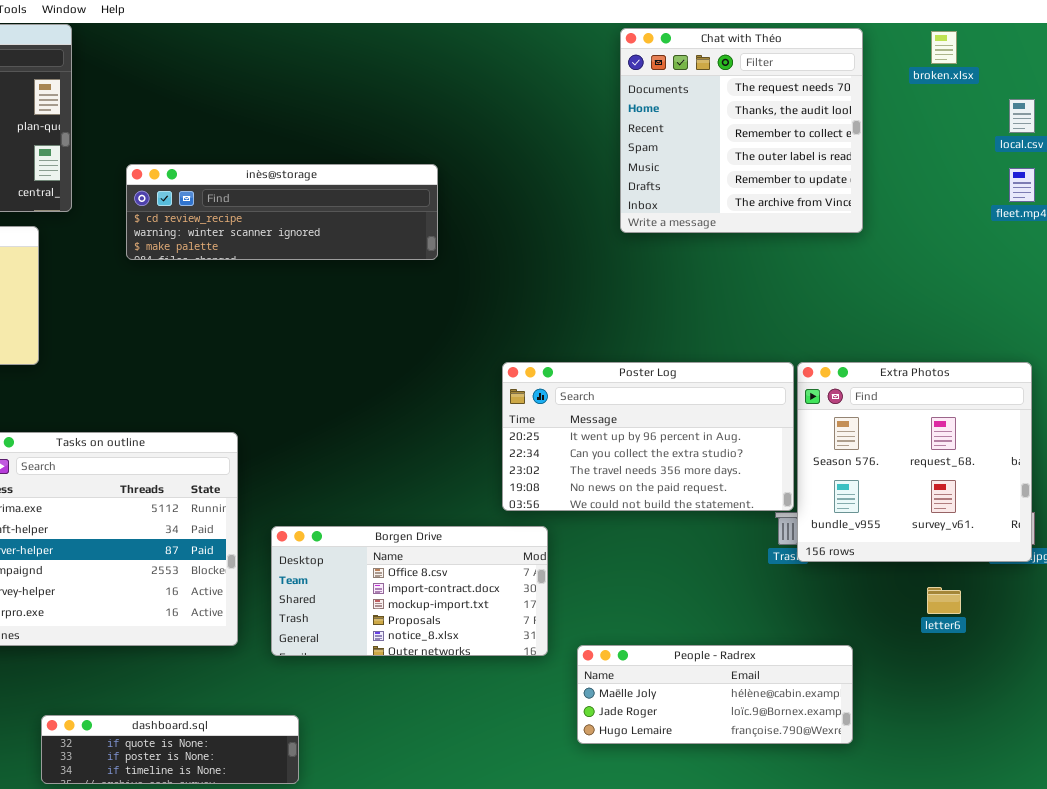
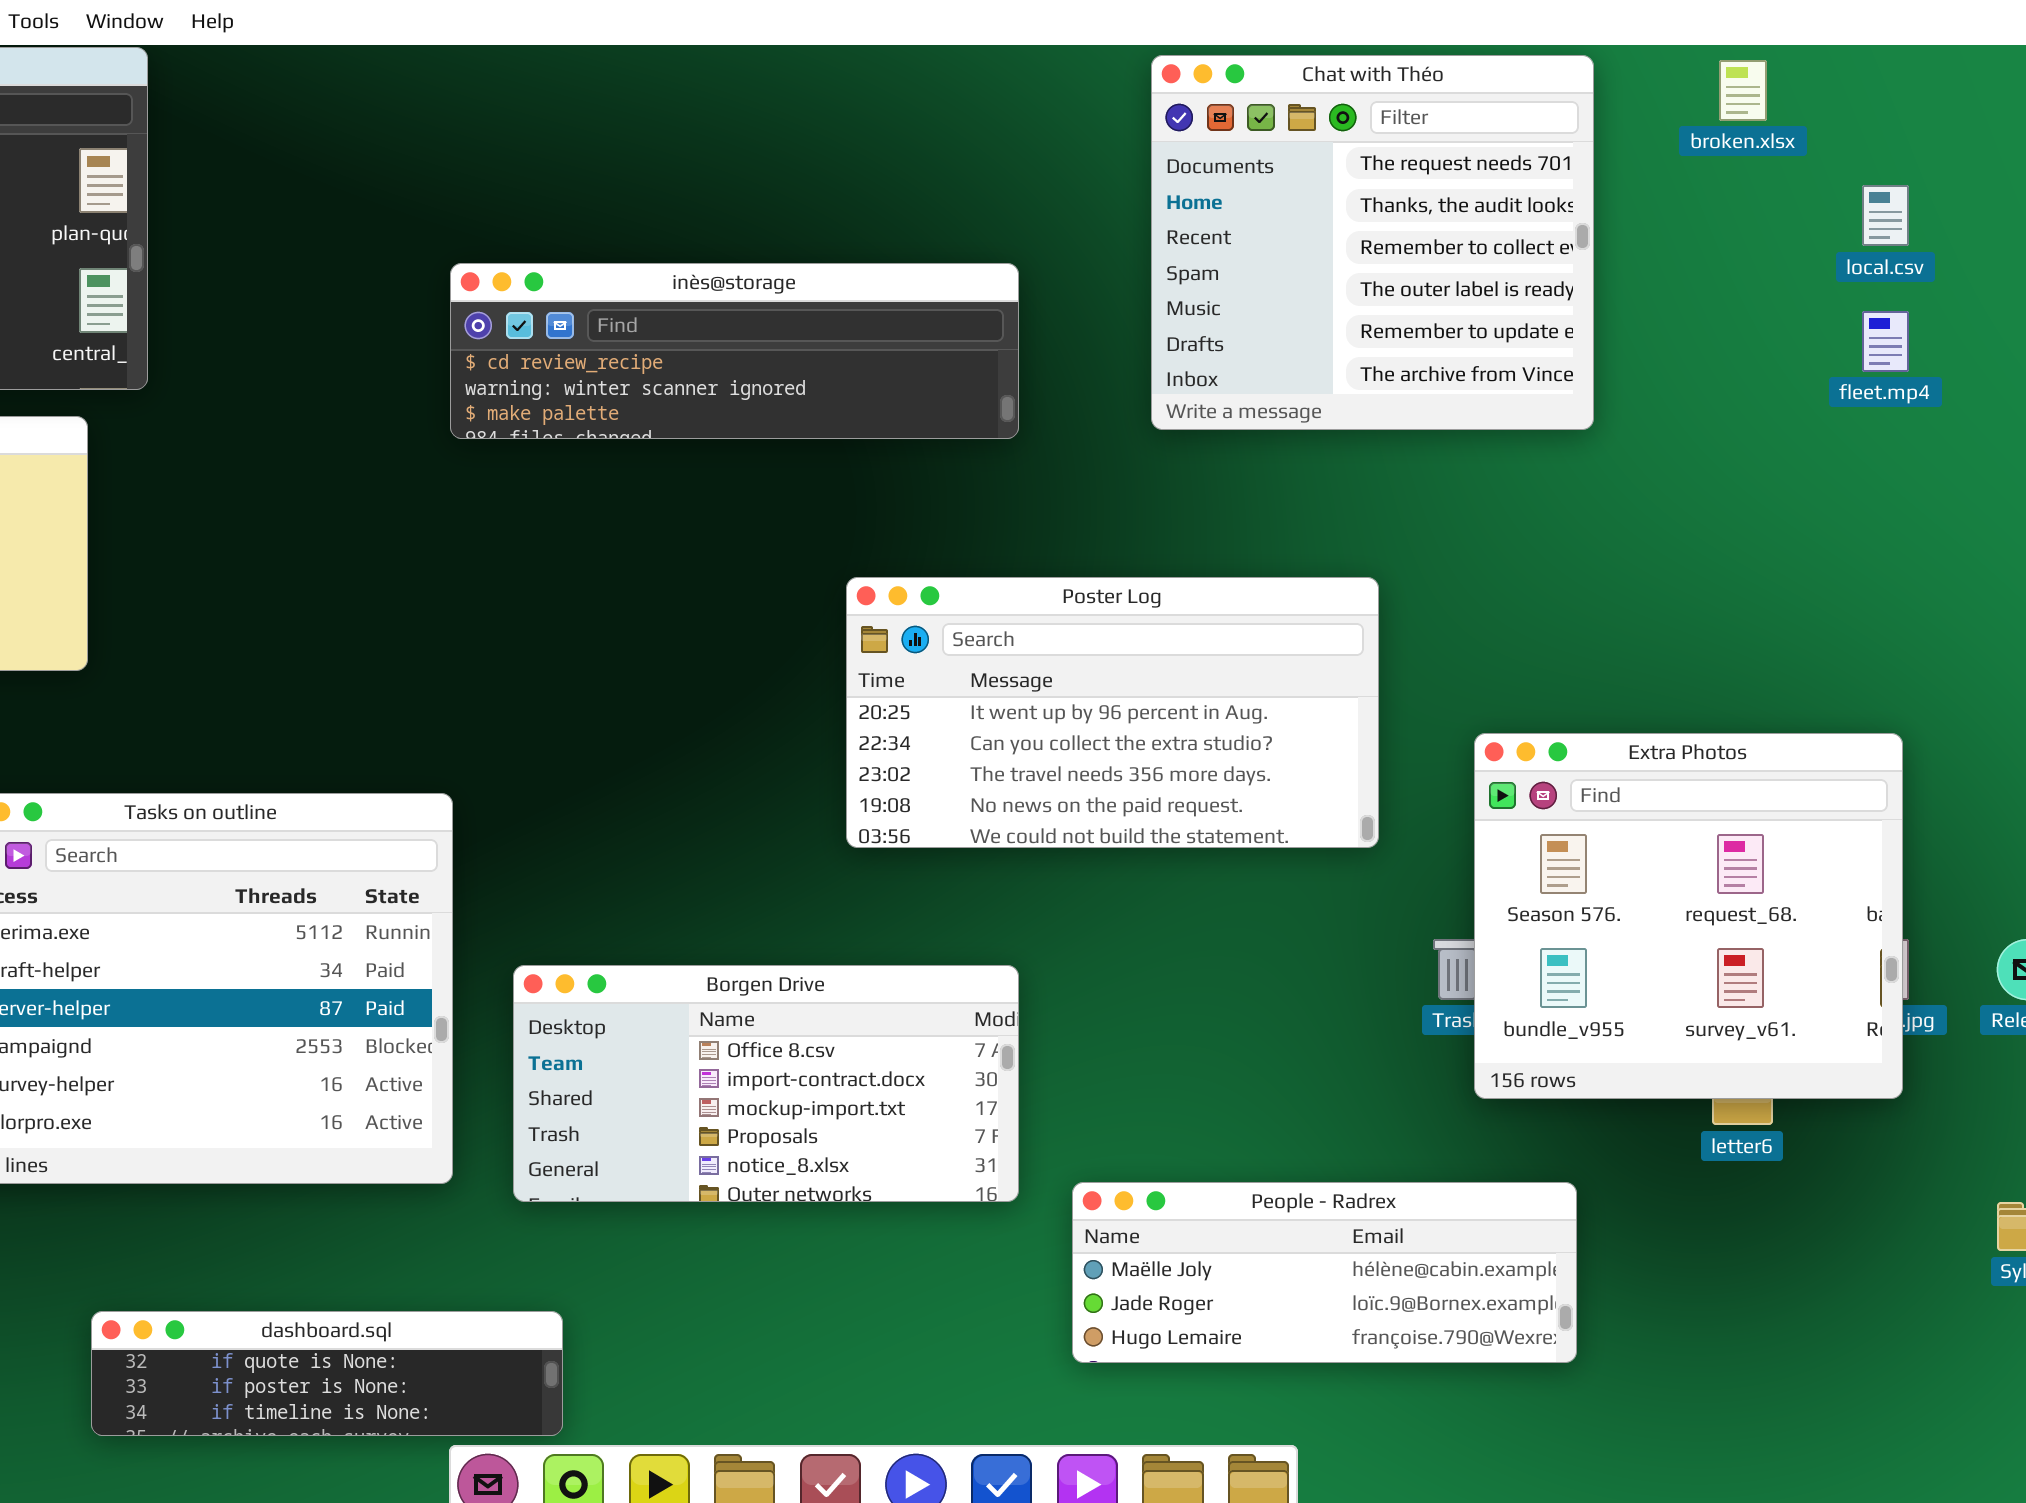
inès@storage: [126,164,438,260] -> [450,263,1019,439], moved
Extra Photos: [797,362,1032,562] -> [1474,733,1903,1099], moved
Poster Log: [502,362,794,511] -> [846,577,1379,848], moved

